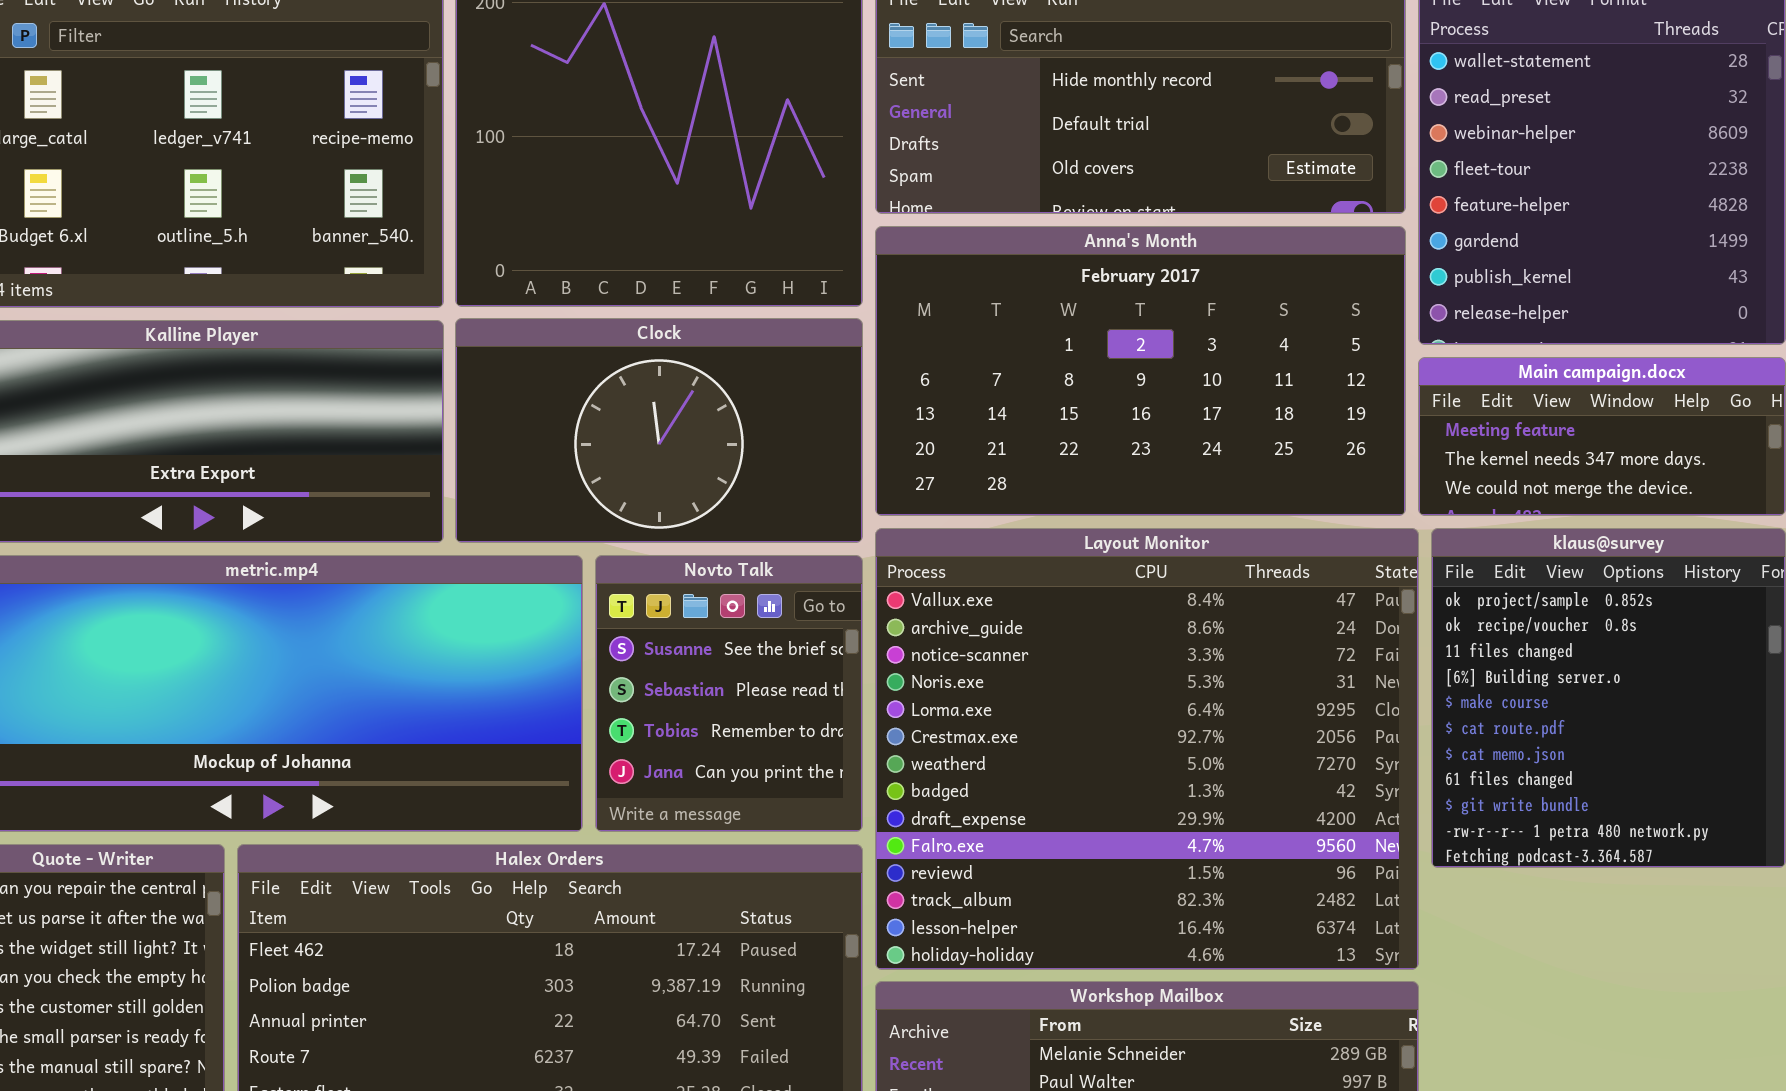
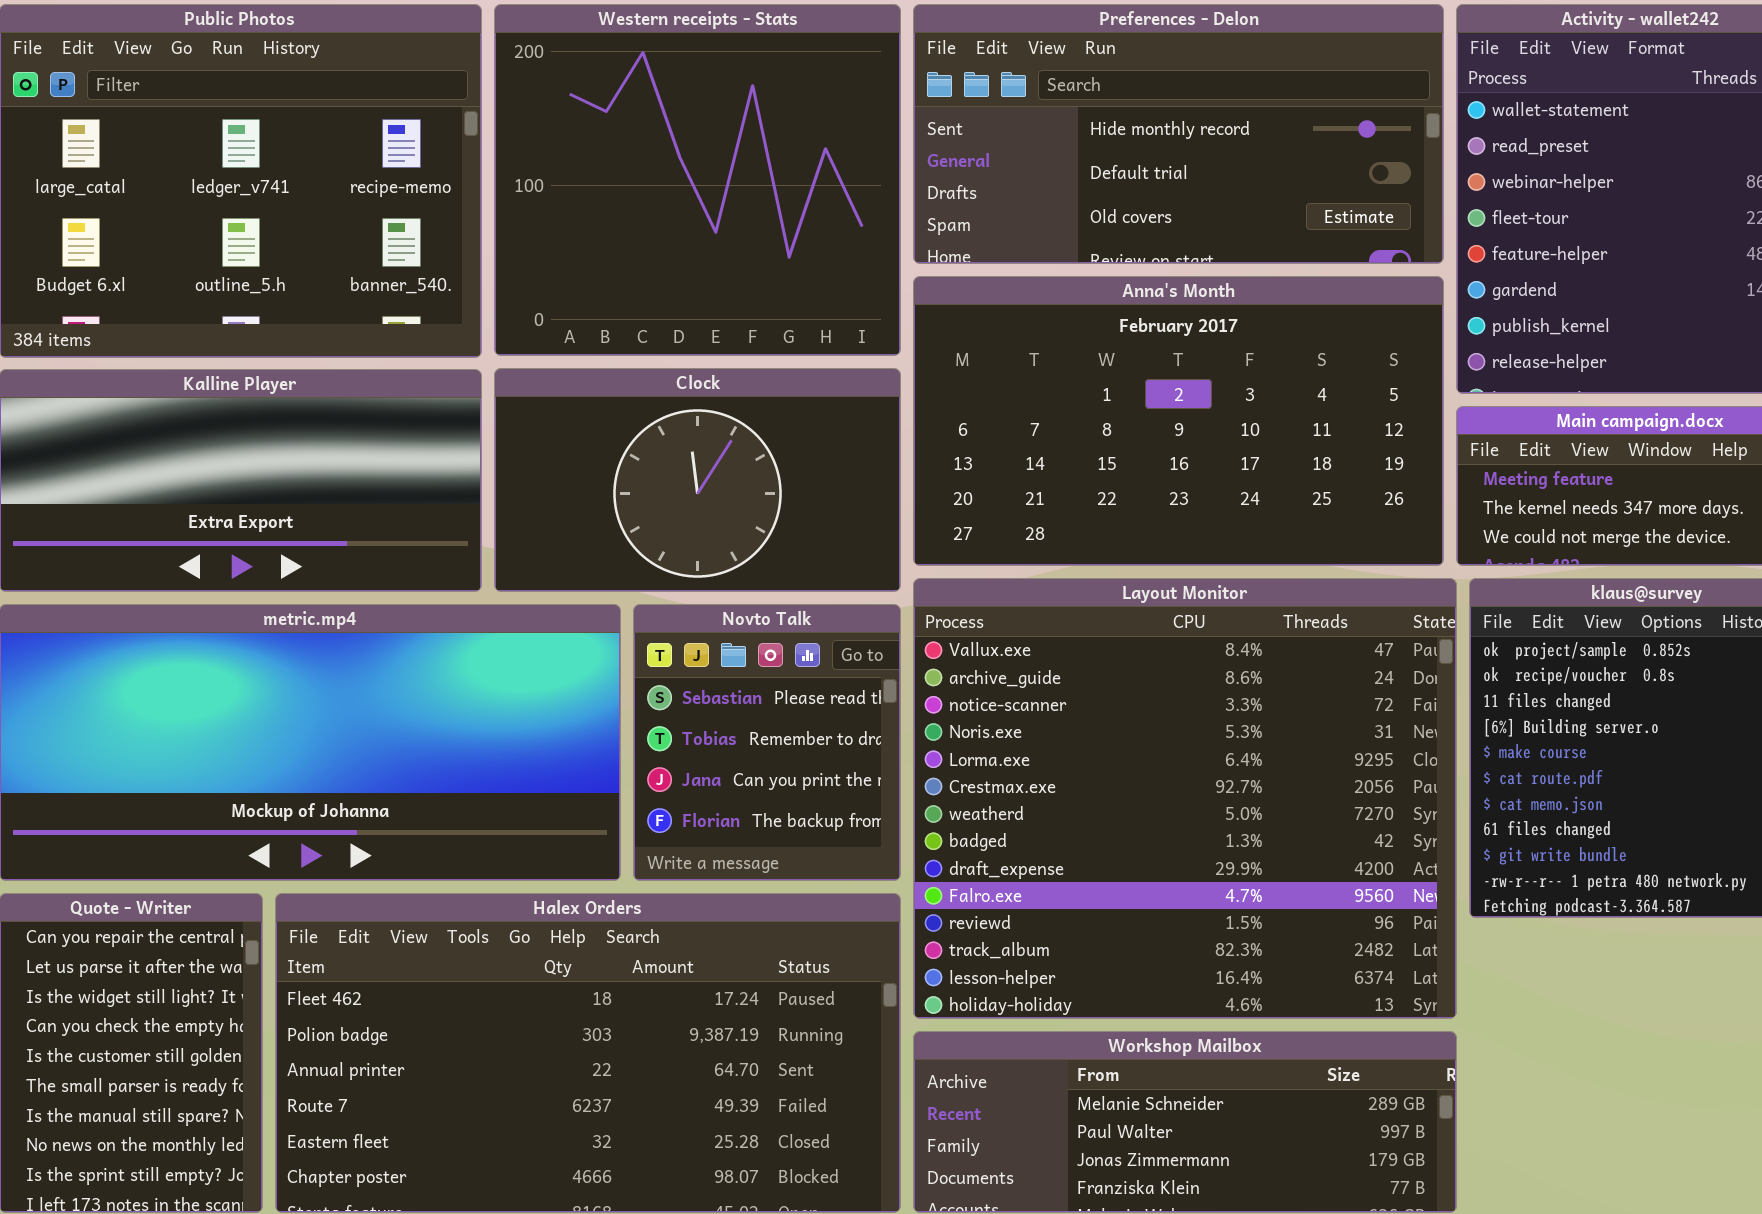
Novto Talk: [595,555,863,832] -> [633,604,901,881], scrolled down 1 row

